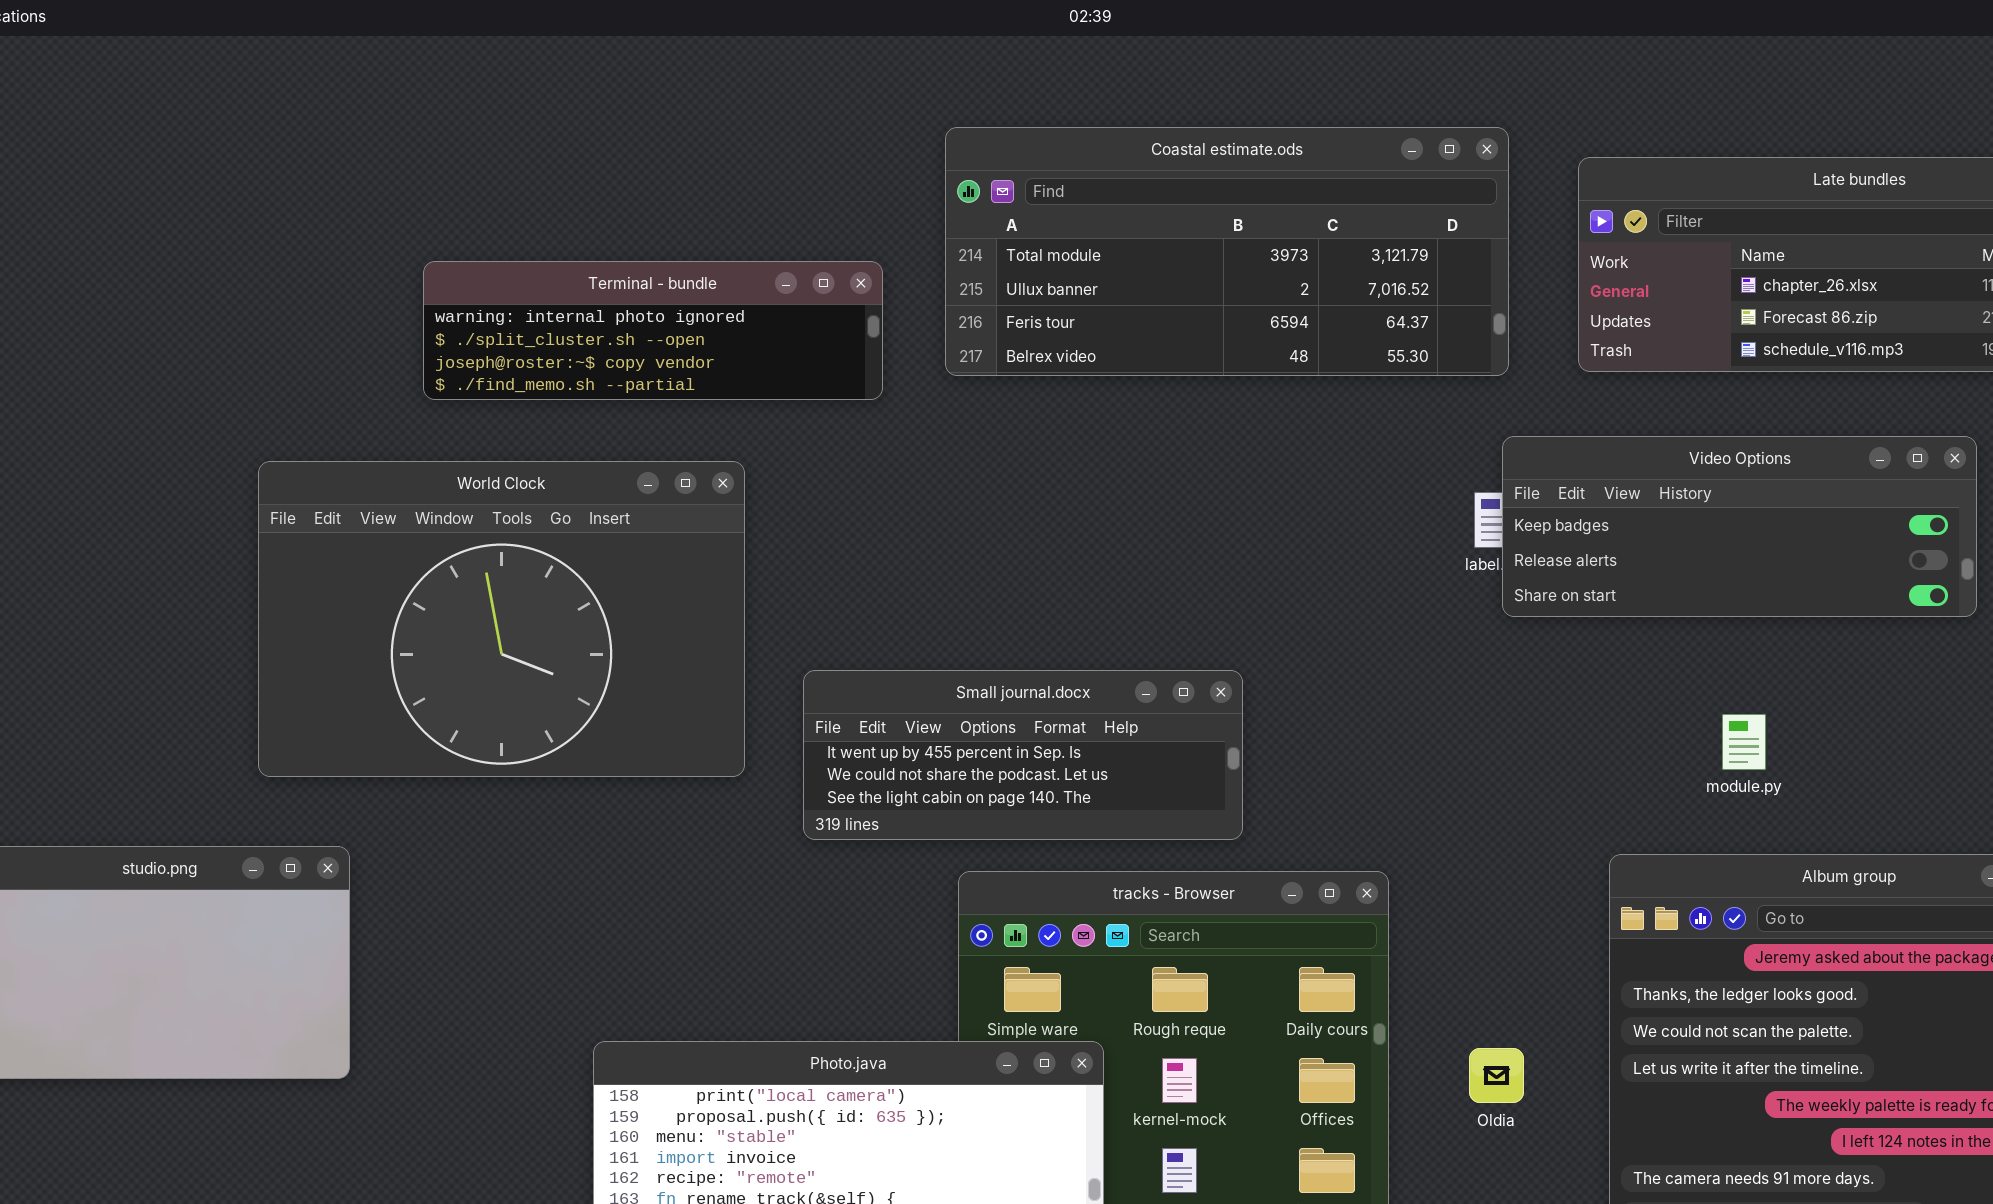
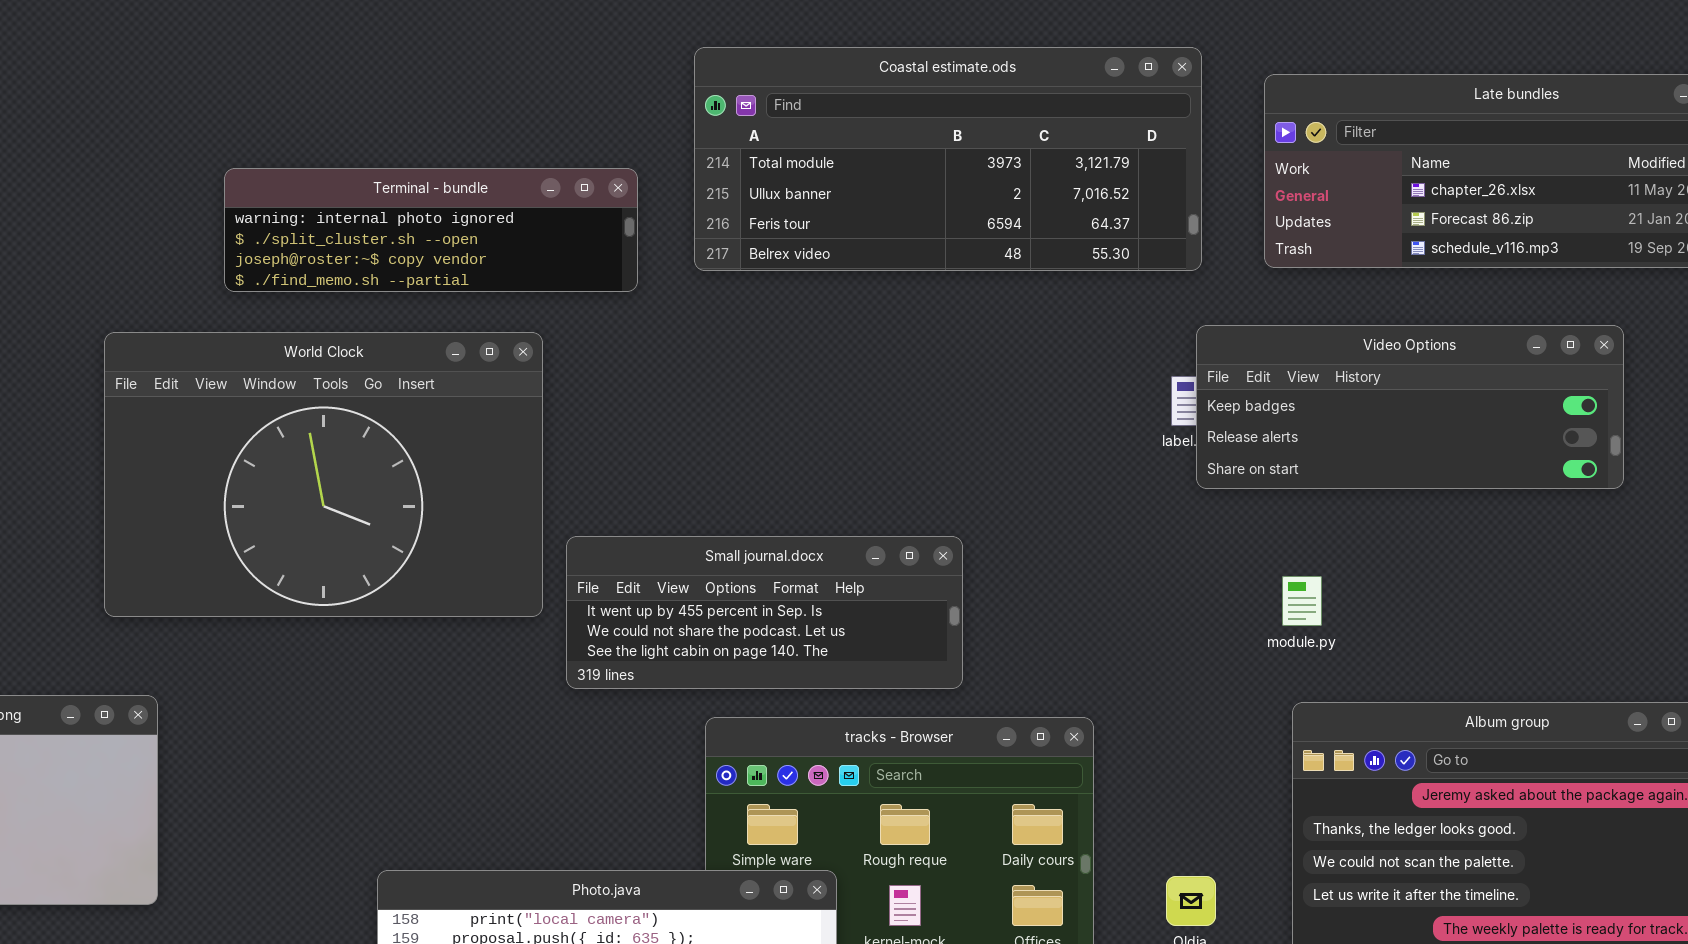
World Clock: [258,461,745,777] -> [104,332,543,617], moved
module.py: [1722,714,1766,770] -> [1282,576,1322,626], moved

